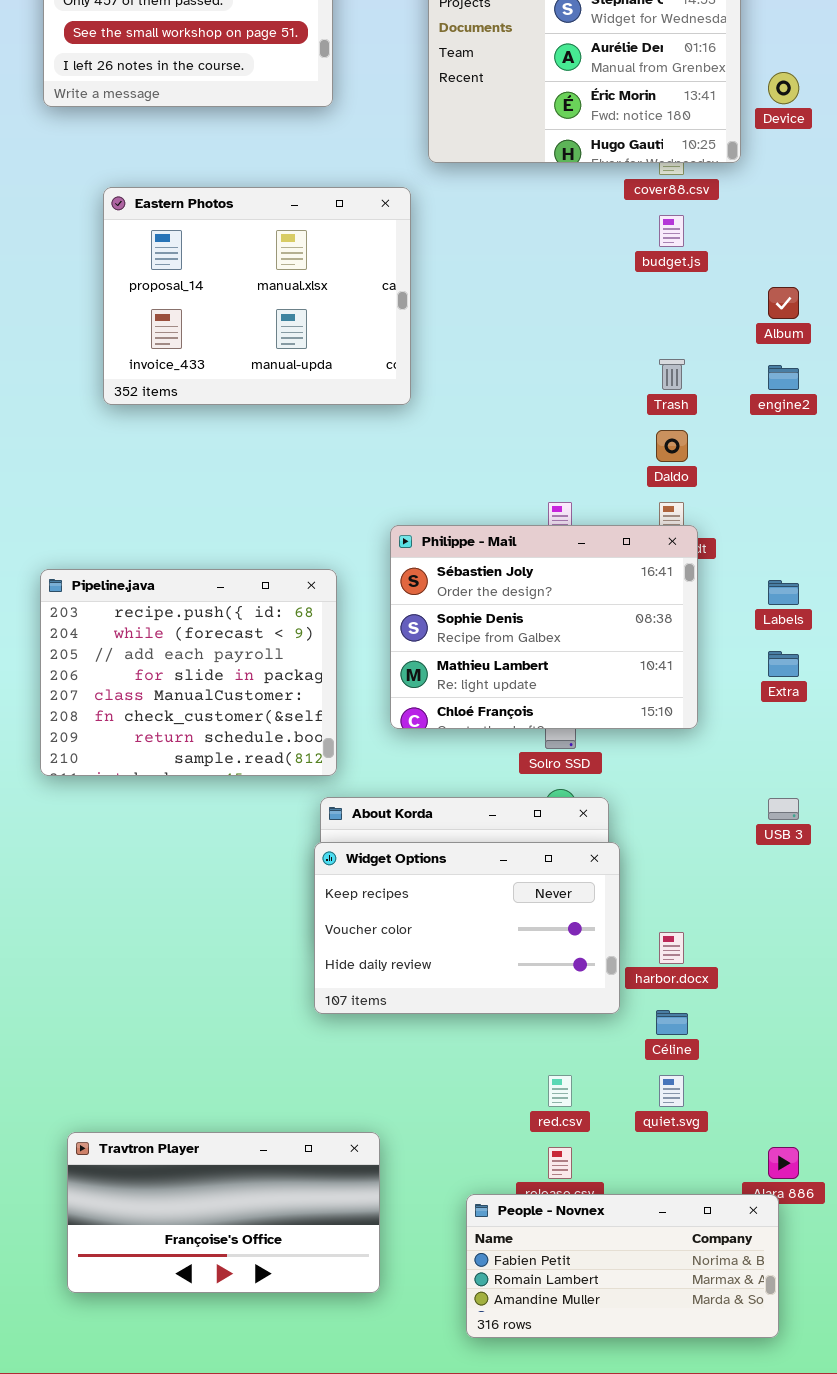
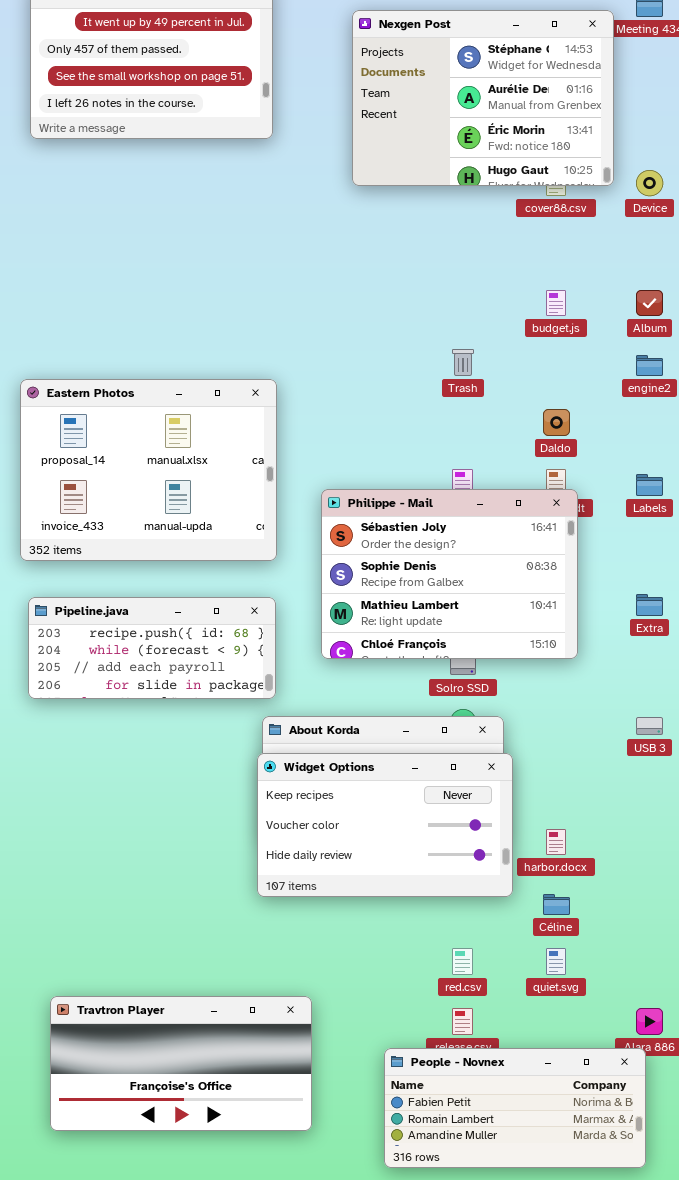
Device: [768,72,799,104] -> [636,170,663,196], moved
Eastern Photos: [103,187,411,405] -> [20,379,277,561], moved
budget.js: [659,215,684,247] -> [546,290,566,316], moved
Trash: [659,359,685,390] -> [452,349,474,376], moved
Pipeline.java: [40,569,337,776] -> [28,597,276,699], resized
Labels: [768,580,799,605] -> [636,474,663,496], moved

